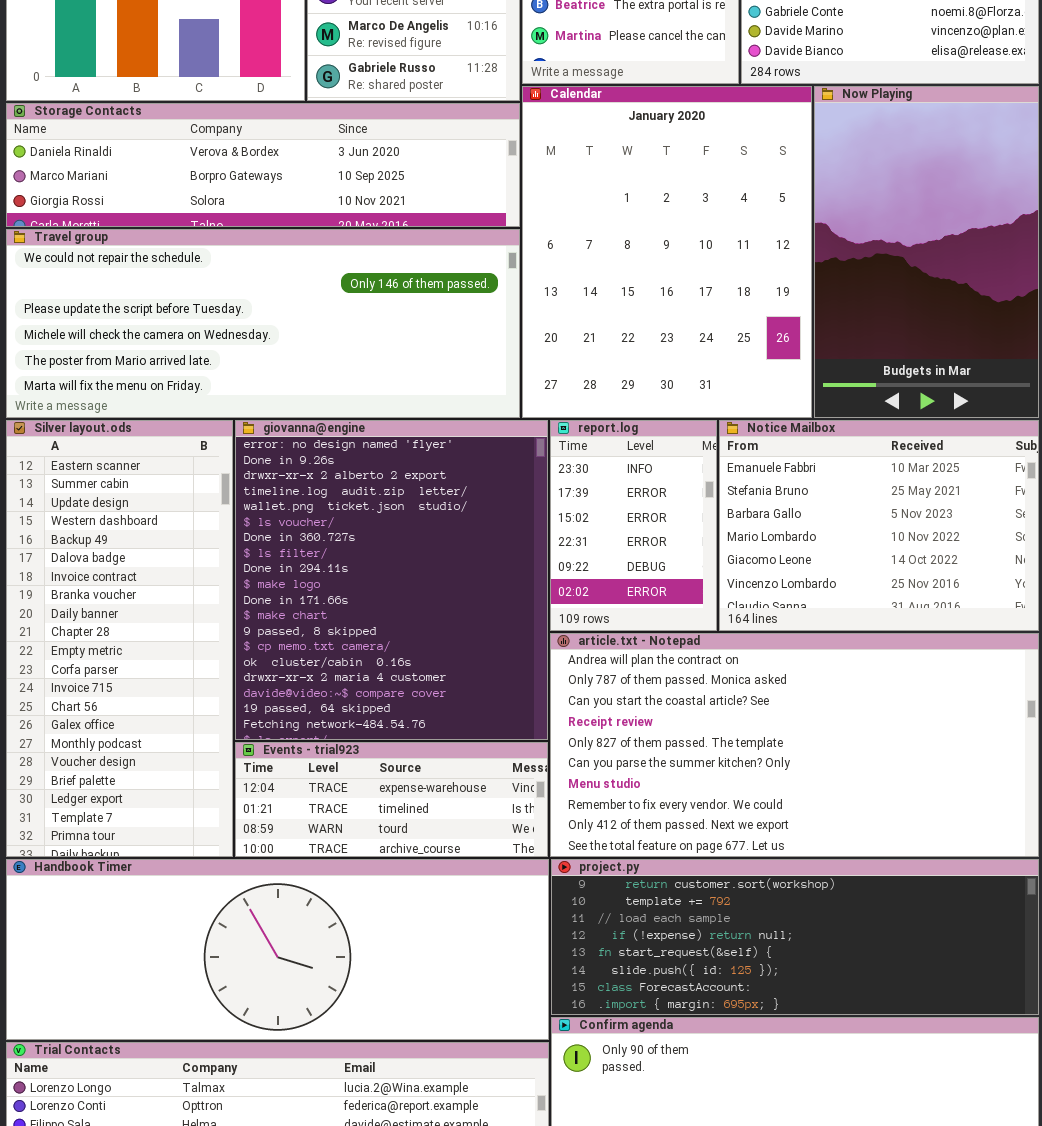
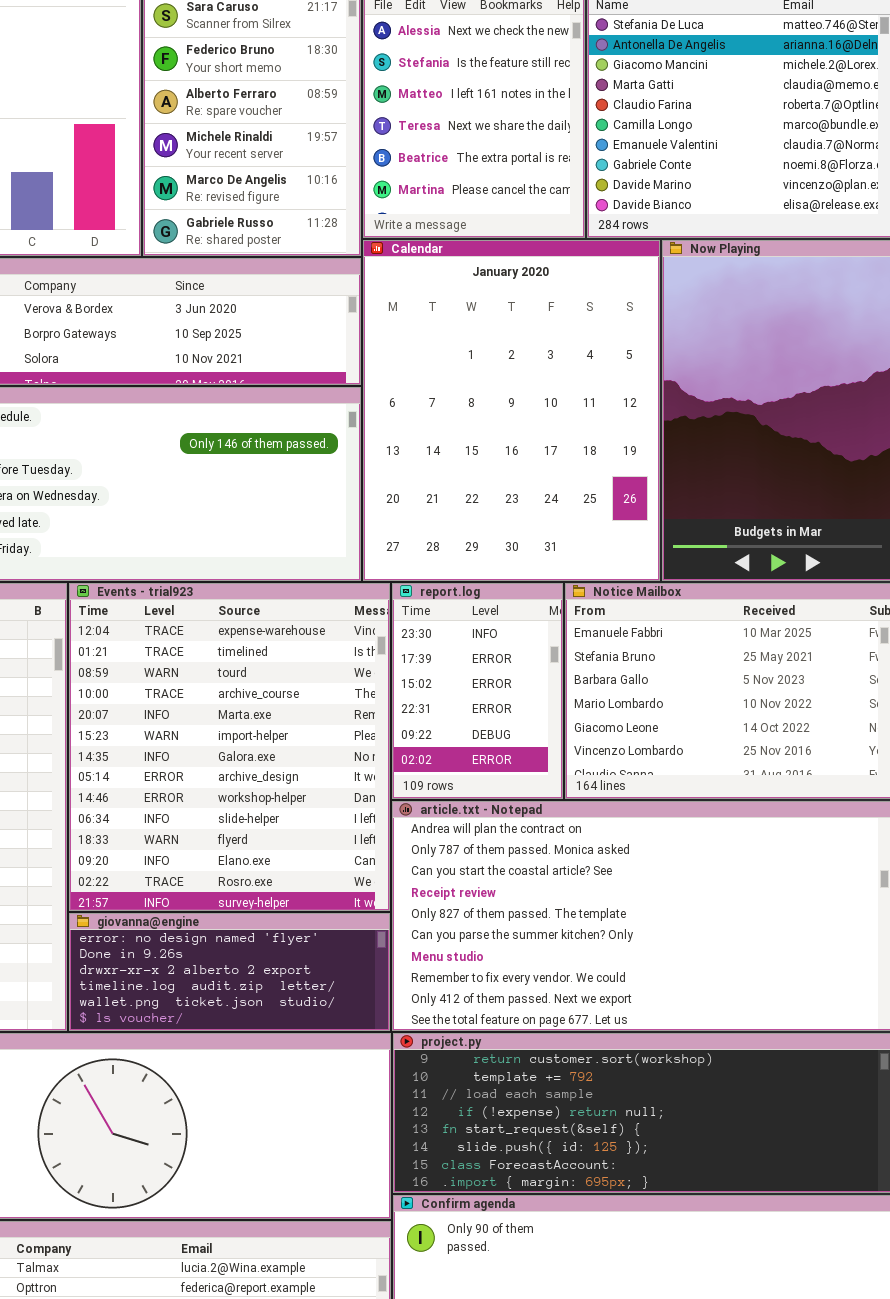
giovanna@engine: [235,420,548,740] -> [69,913,390,1031], moved, resized
Events - trial923: [235,742,548,857] -> [69,583,390,911], moved, resized

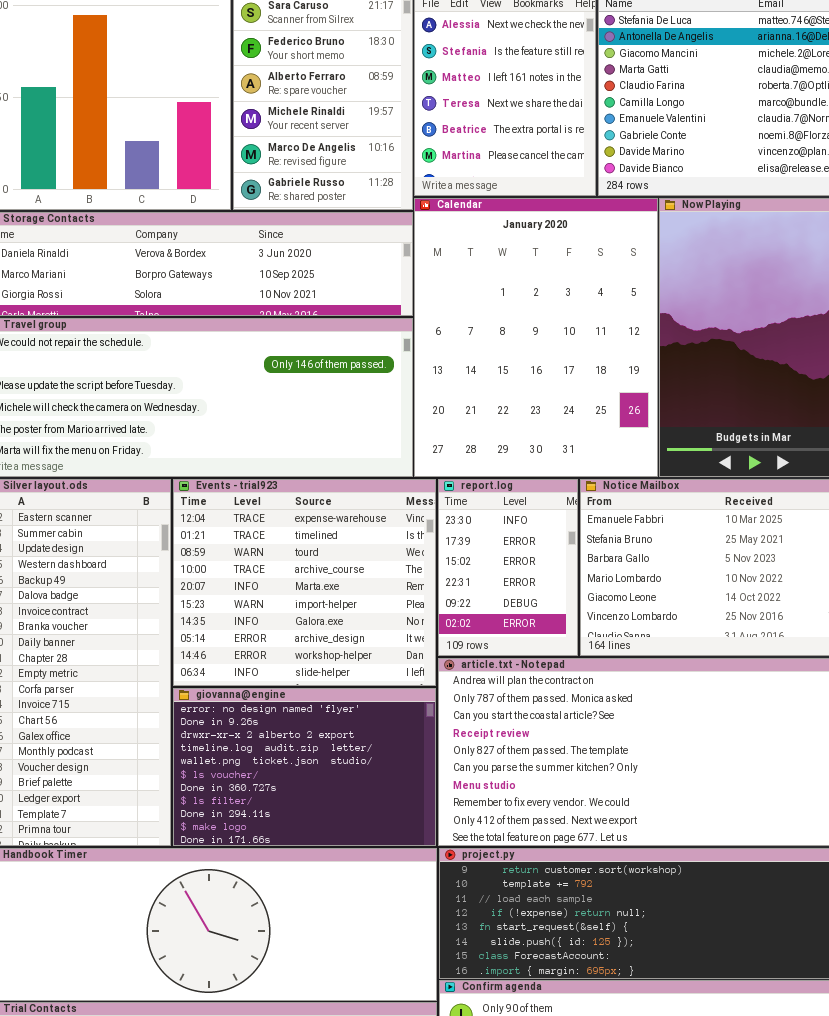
Events - trial923: [69,583,390,911] -> [173,479,436,686], resized
giovanna@engine: [69,913,390,1031] -> [173,688,436,846], resized

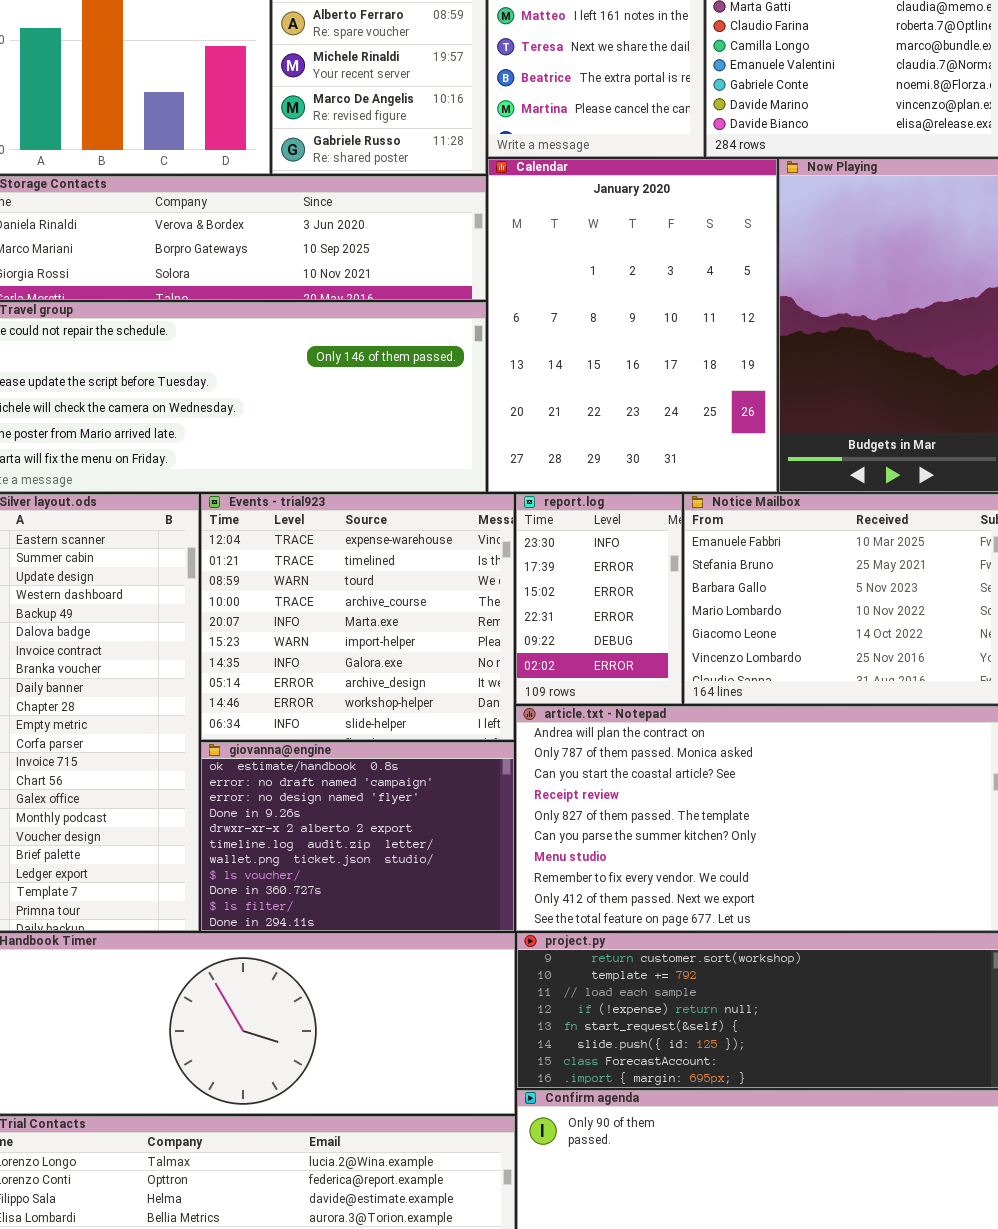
giovanna@engine: [173,688,436,846] -> [201,742,514,931], scrolled up 2 rows

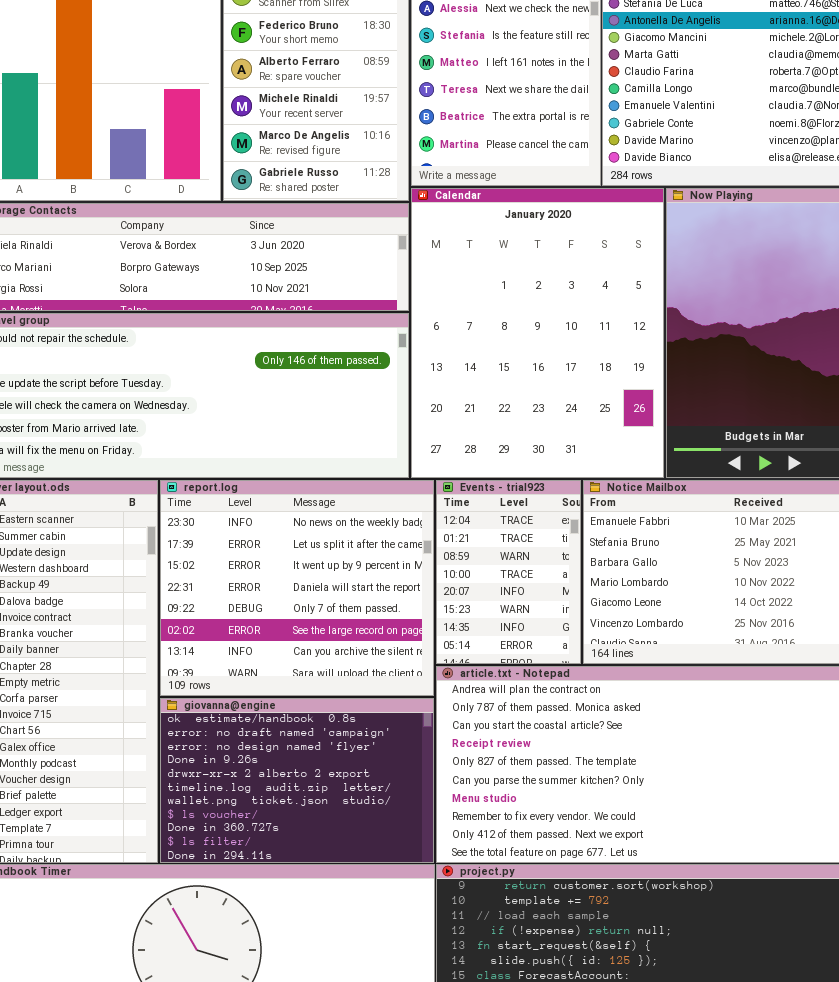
Events - trial923: [201,494,514,740] -> [436,480,581,664], moved, resized
report.log: [516,494,682,704] -> [160,480,434,696], moved, resized

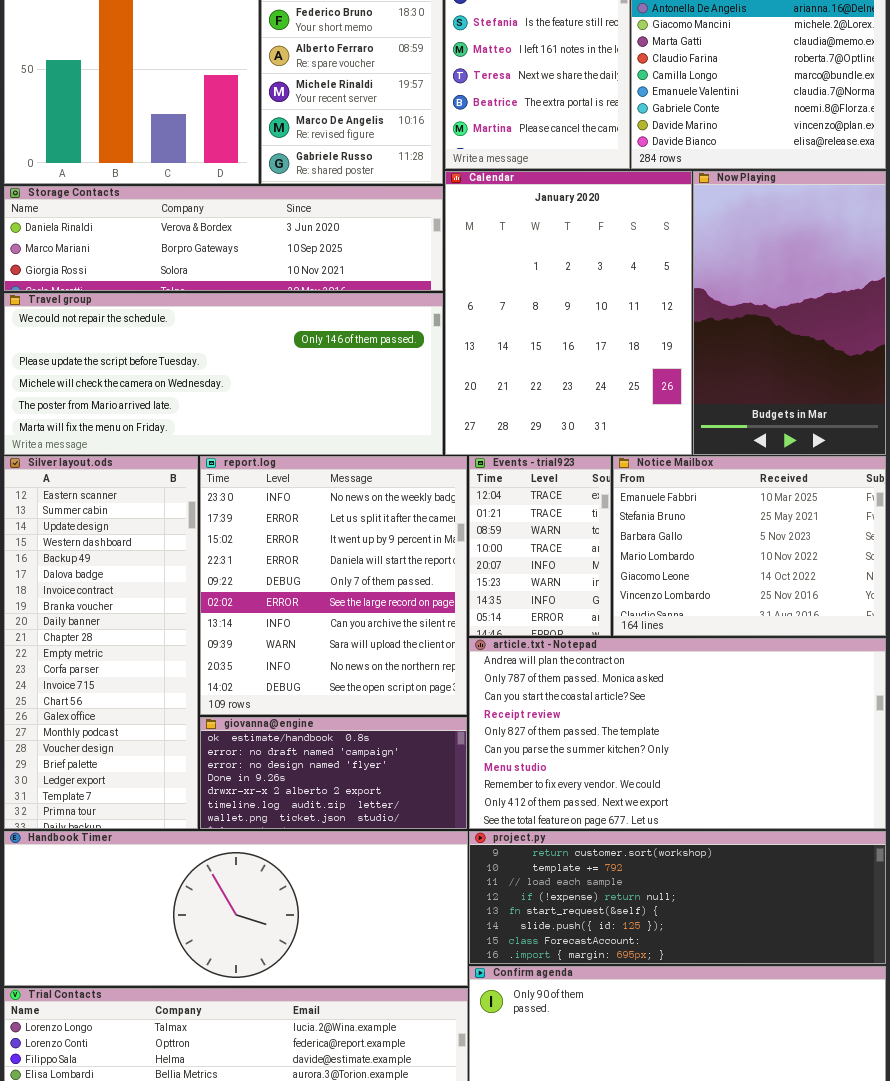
report.log: [160,480,434,696] -> [200,456,467,715], resized
giovanna@engine: [160,698,434,863] -> [200,717,467,829], resized

